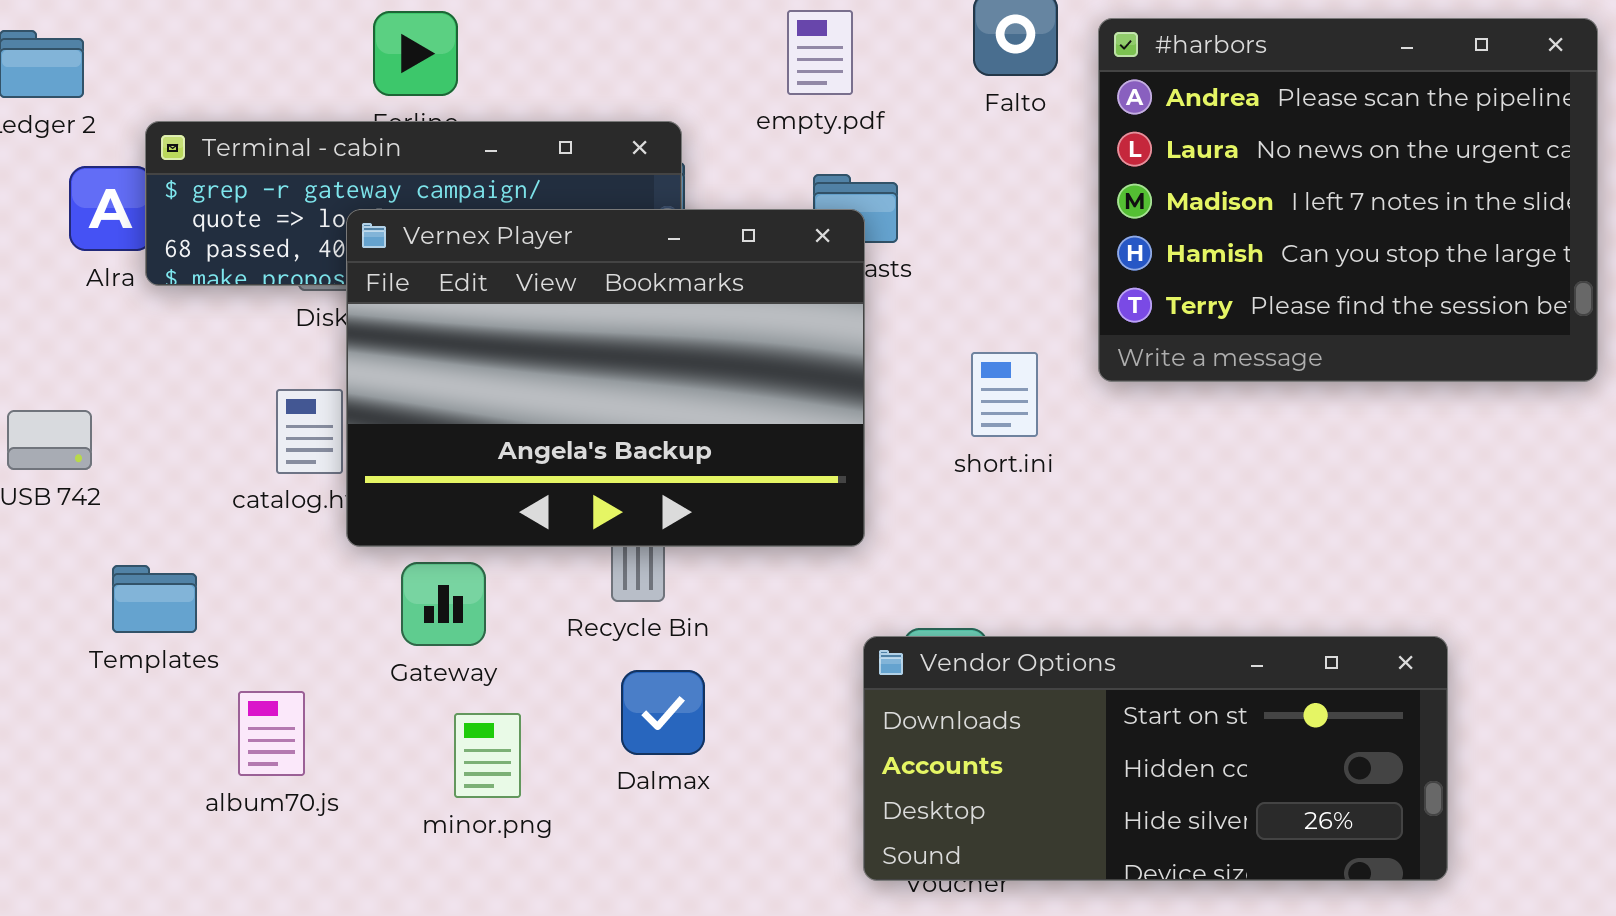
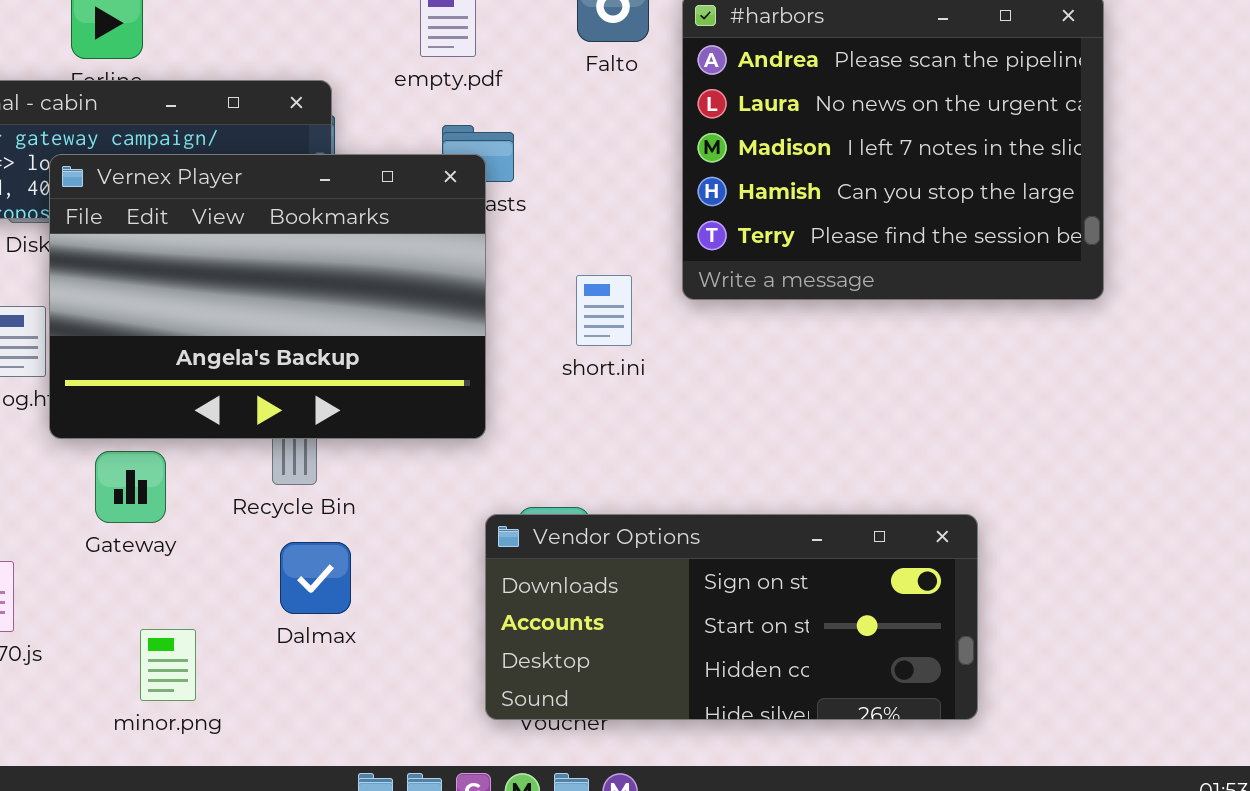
Vendor Options: [863,636,1448,881] -> [485,514,978,720], scrolled up 1 row
minor.png: [454,713,521,798] -> [140,629,196,701], moved

